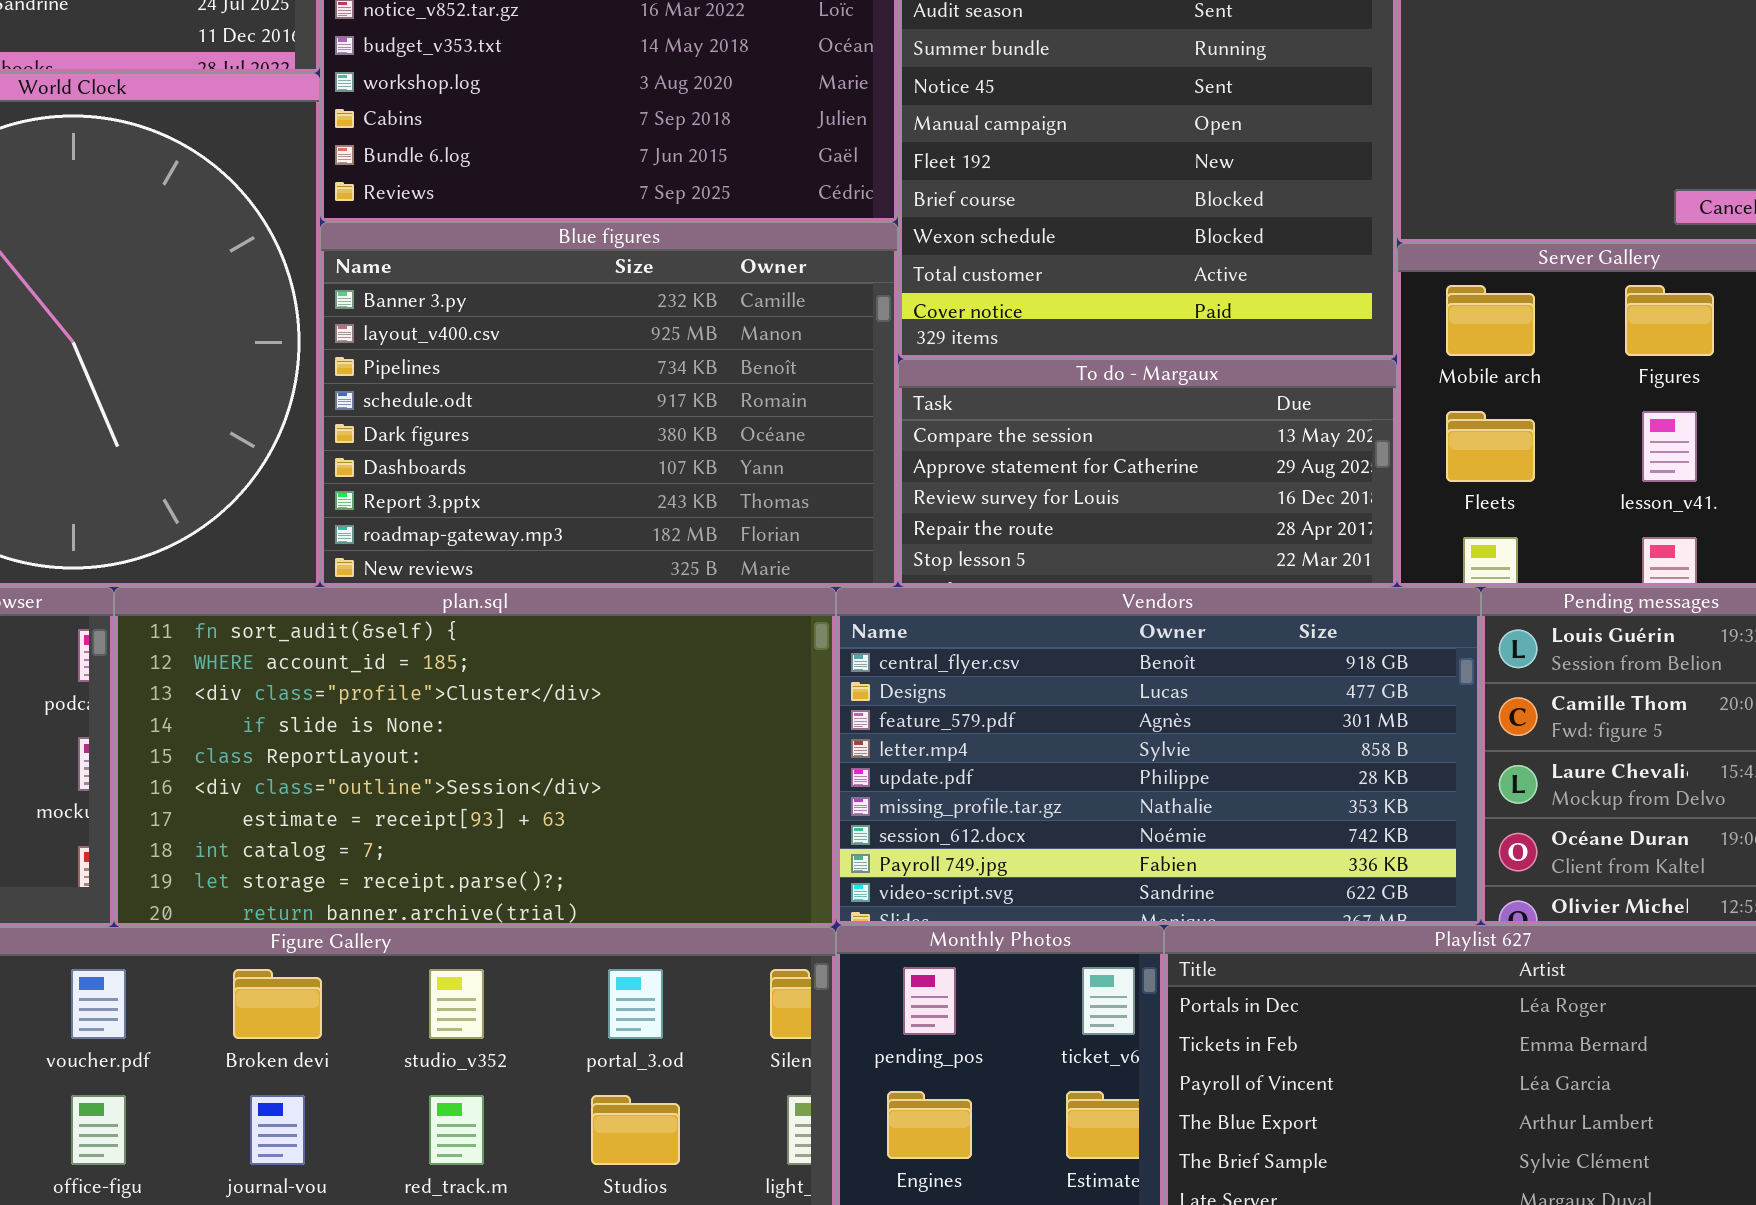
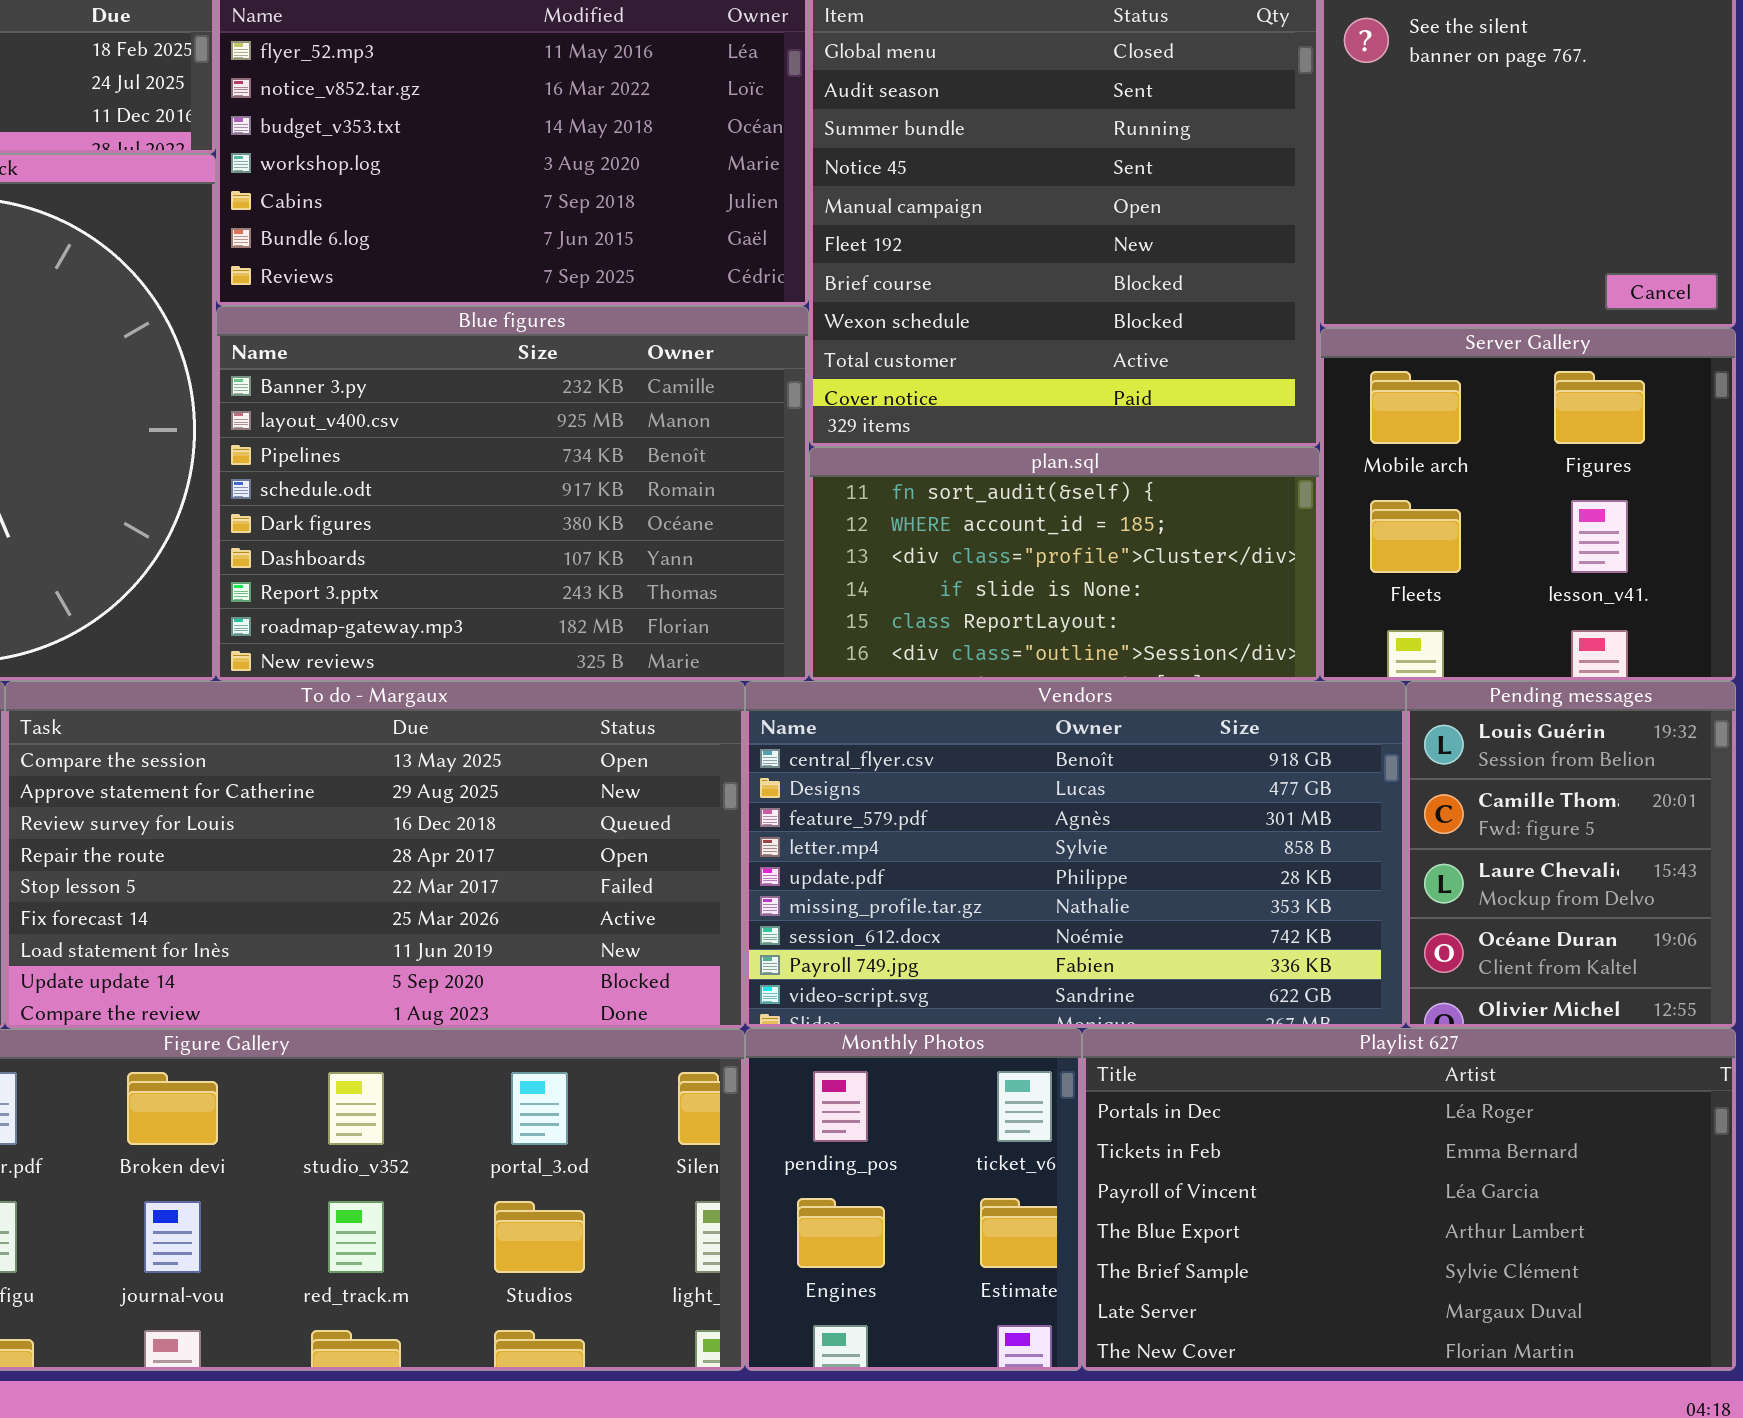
To do - Margaux: [898,359,1397,587] -> [5,681,745,1029], moved, resized
plan.sql: [114,587,836,927] -> [809,447,1320,681], moved, resized

